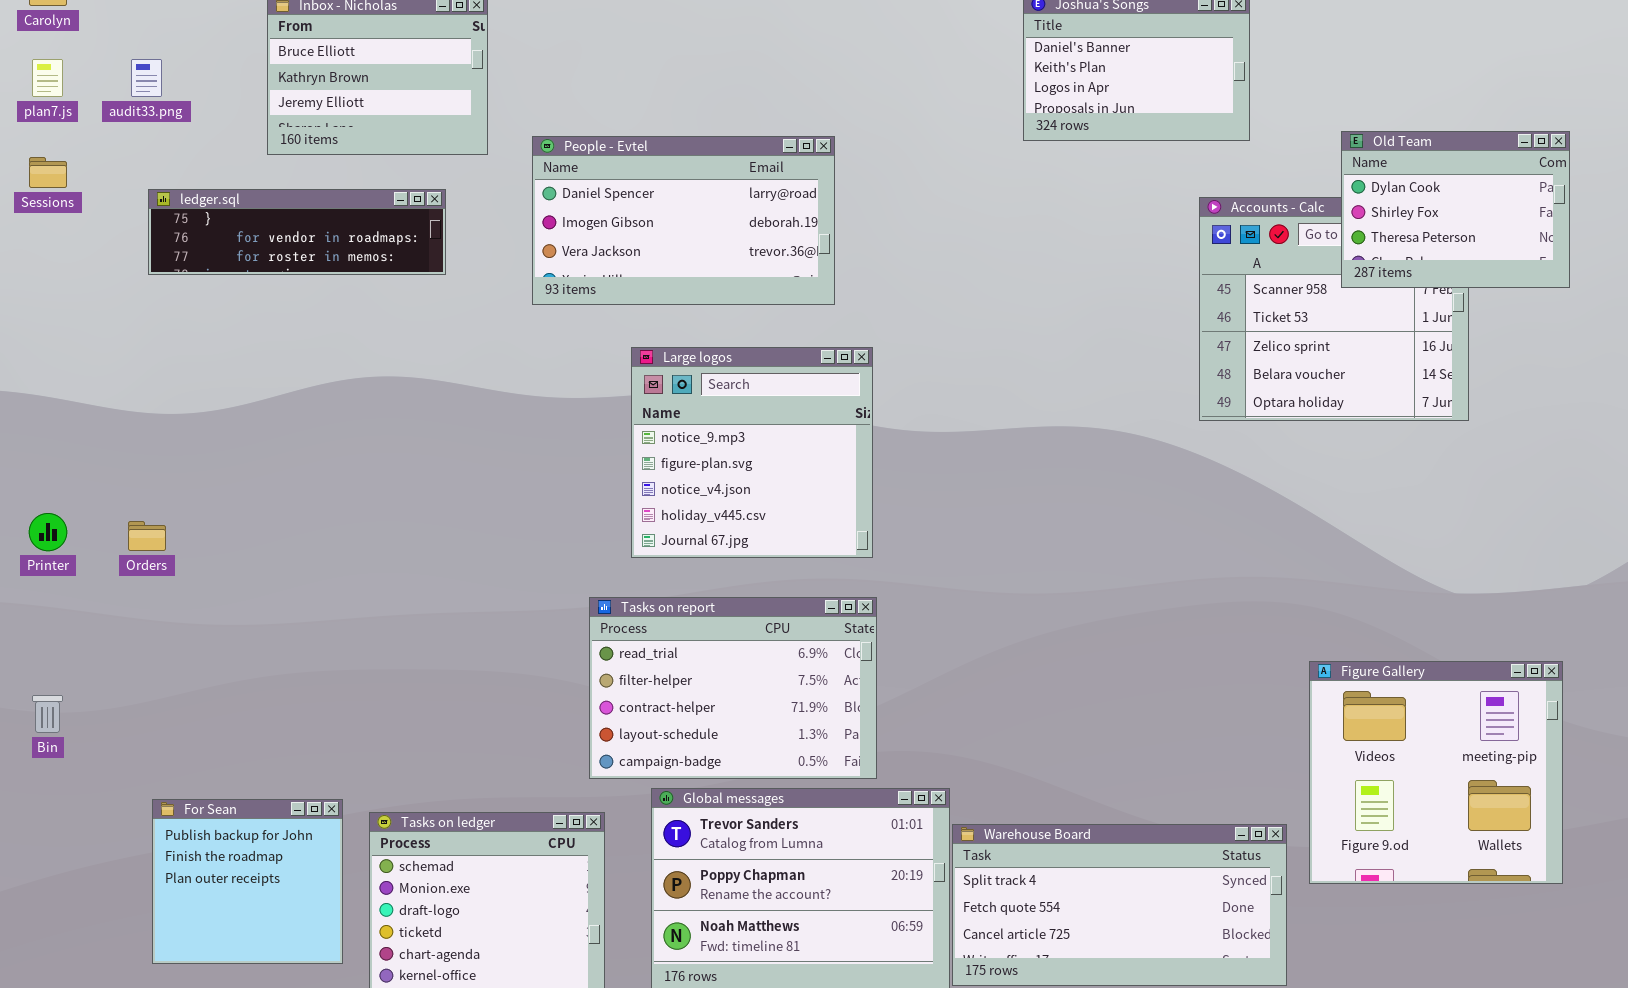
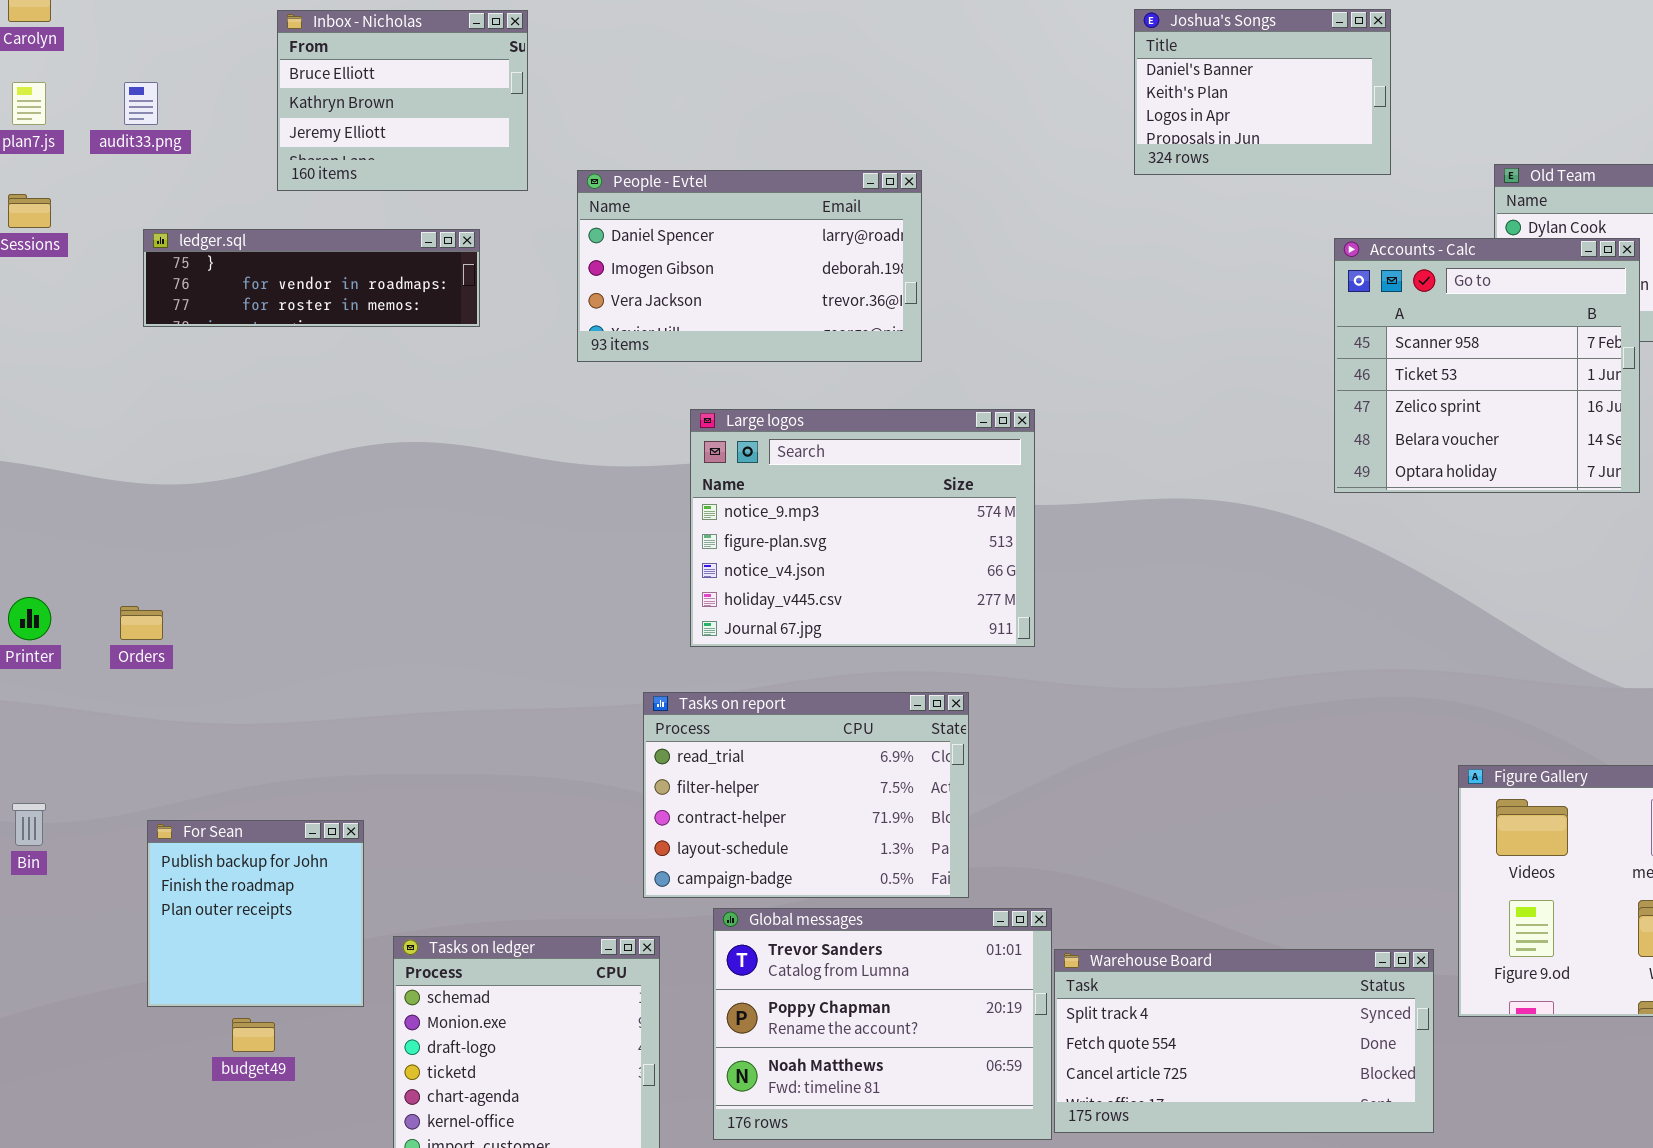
Accounts - Calc: [1199,197,1469,421] -> [1334,238,1640,493], raised
Large logos: [631,347,873,558] -> [690,409,1035,647], resized
For Sean: [152,799,343,964] -> [147,820,364,1007], moved

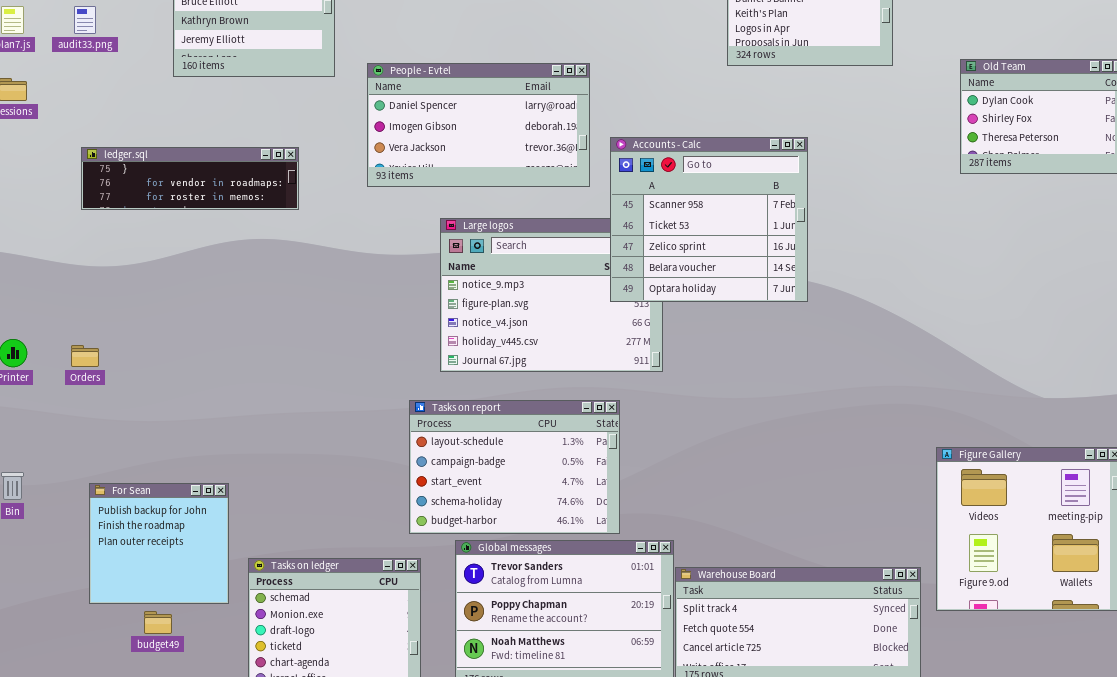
ledger.sql: [143,229,480,327] -> [81,147,299,210], moved
Accounts - Calc: [1334,238,1640,493] -> [610,137,808,302], moved
Tasks on report: [643,692,969,898] -> [409,400,620,534], scrolled down 3 rows

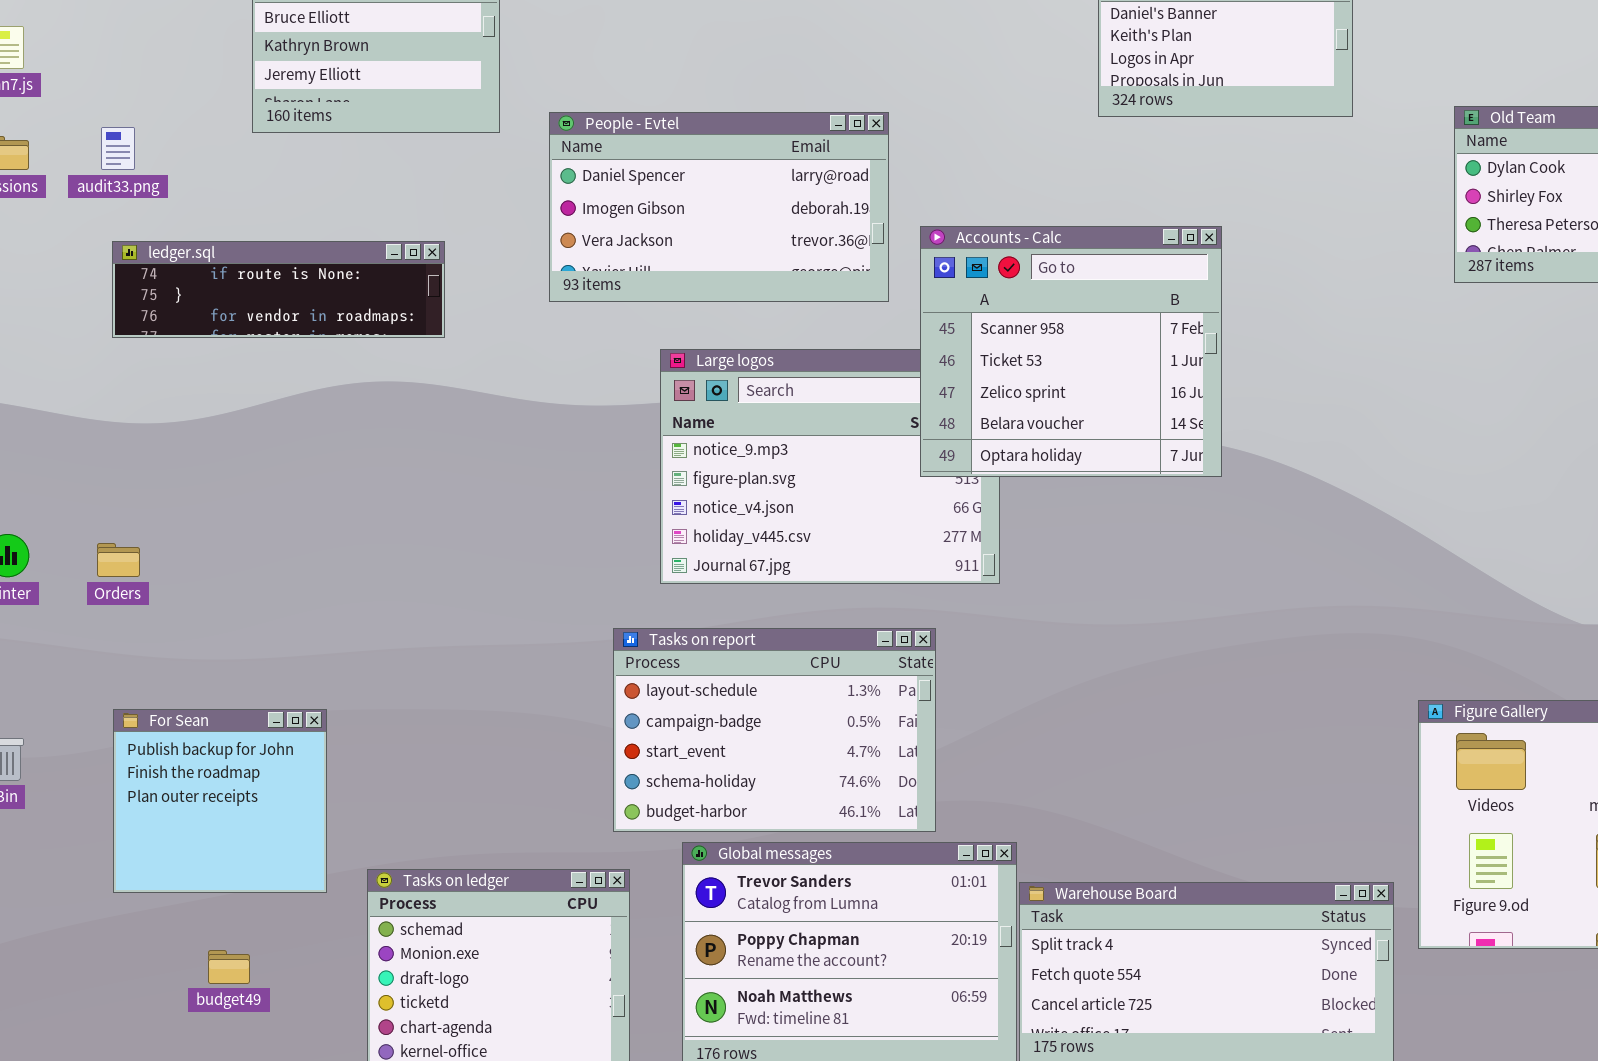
audit33.png: [74,6,96,34] -> [101,127,135,170], moved
ledger.sql: [81,147,299,210] -> [112,241,445,338], scrolled up 1 row
For Sean: [89,483,229,604] -> [113,709,327,893], moved

